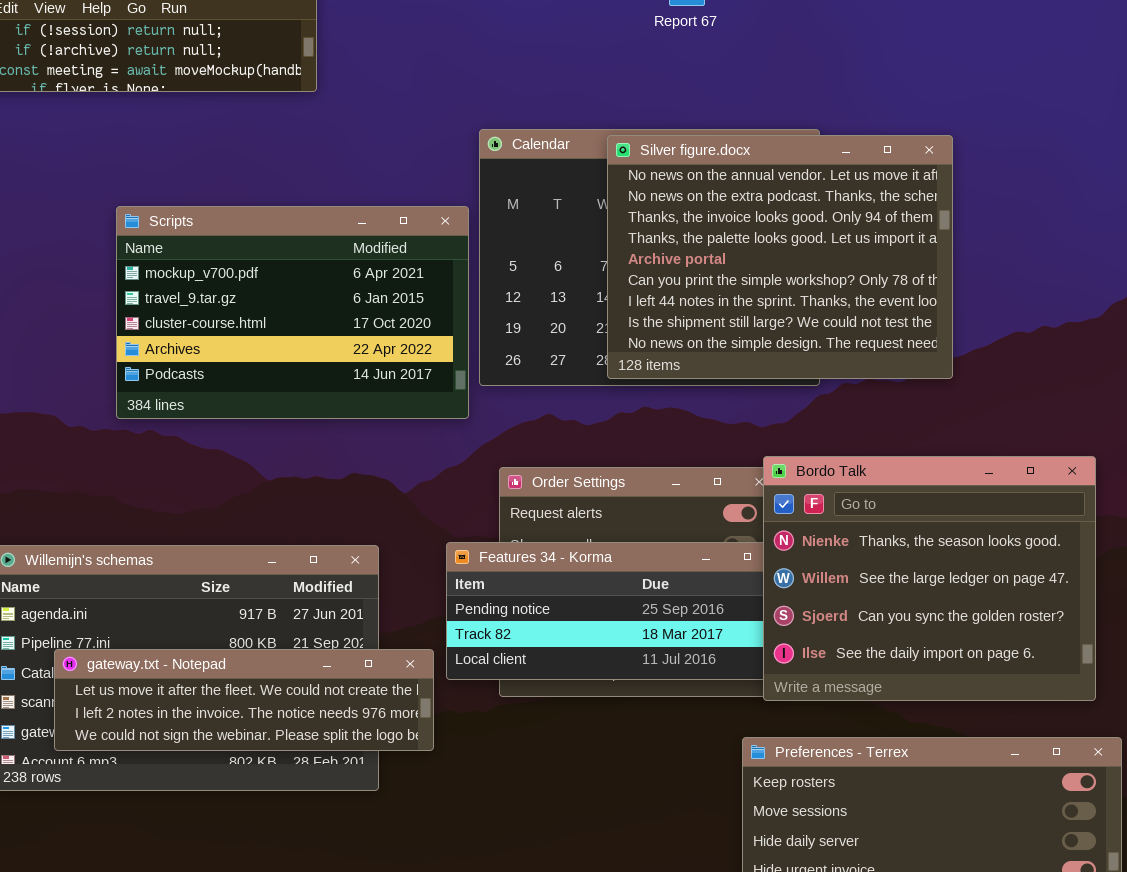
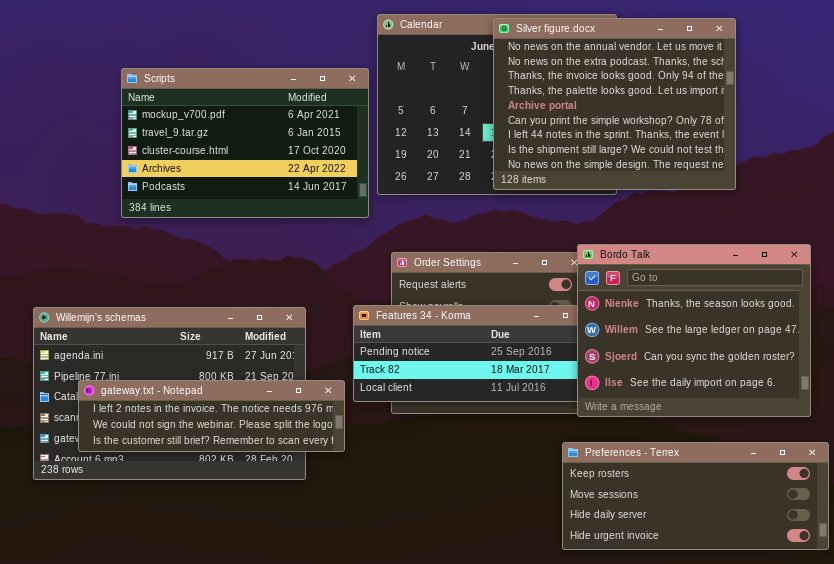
Silver figure.docx: [607,135,953,379] -> [493,18,736,190], moved
gateway.txt - Notepad: [54,649,434,751] -> [78,380,345,452], scrolled down 1 row

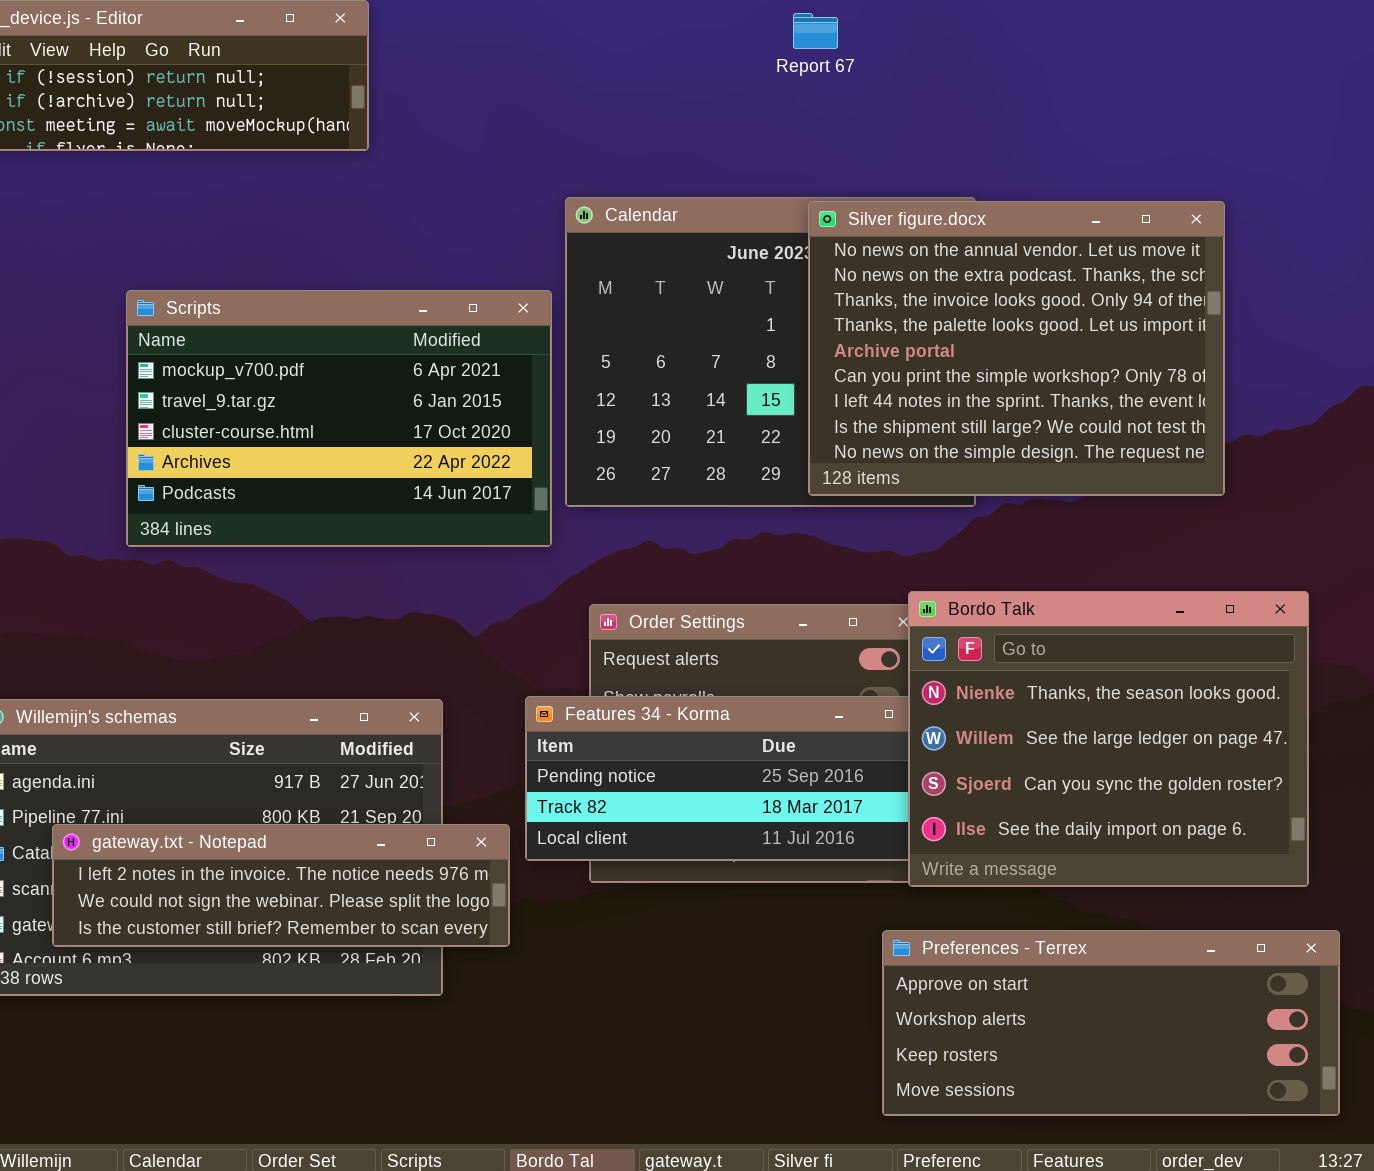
Silver figure.docx: [493,18,736,190] -> [808,201,1225,496], moved
Preferences - Terrex: [562,442,829,550] -> [882,930,1340,1116], scrolled up 2 rows

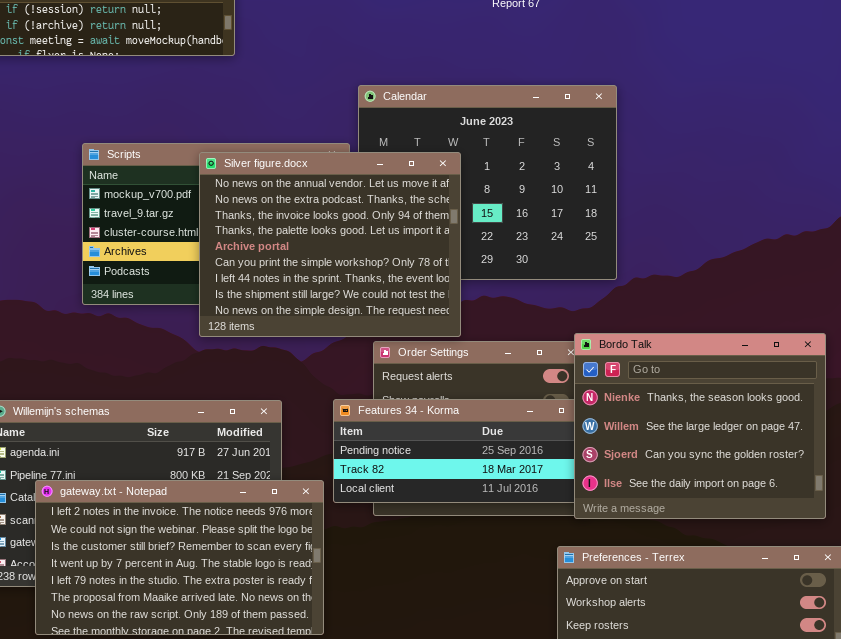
Silver figure.docx: [808,201,1225,496] -> [199,152,461,337], moved
gateway.txt - Notepad: [52,824,510,947] -> [35,480,324,635], resized

